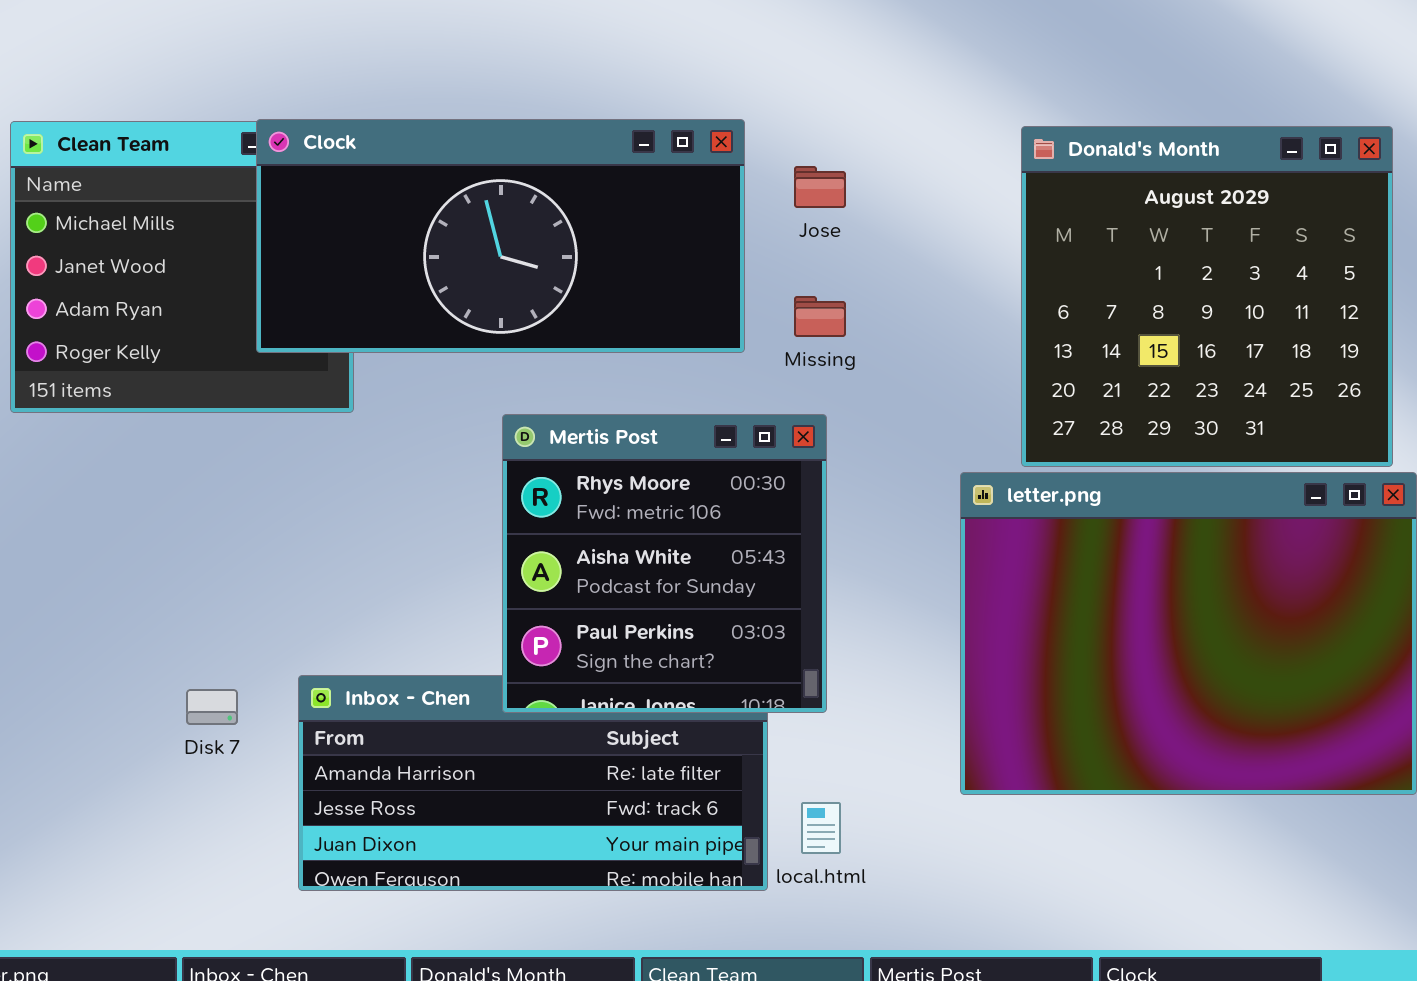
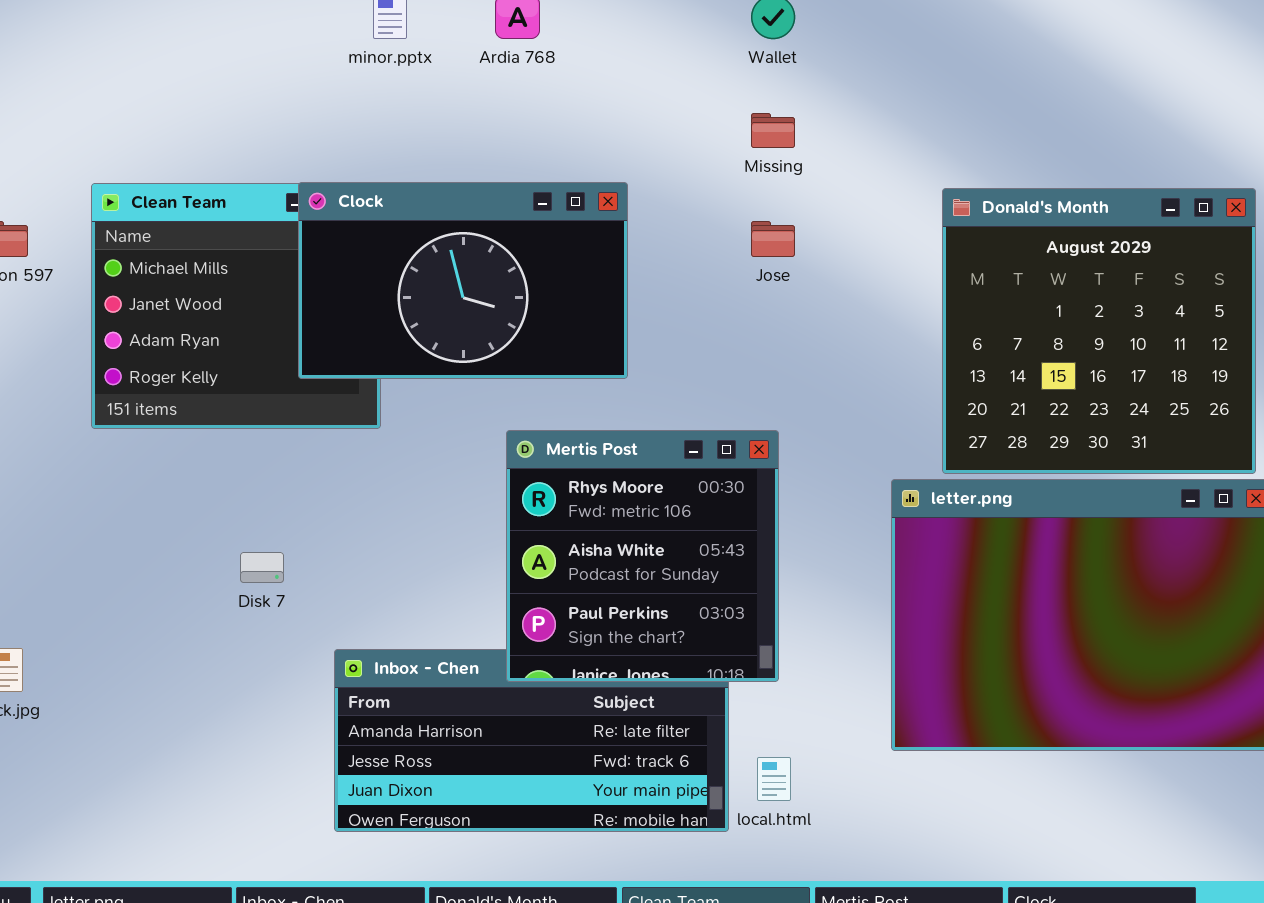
Clock: [256,119,745,353] -> [298,182,628,379], resized
Missing: [794,296,846,337] -> [751,113,795,148], moved
Disk 7: [186,689,238,725] -> [240,552,284,583], moved

